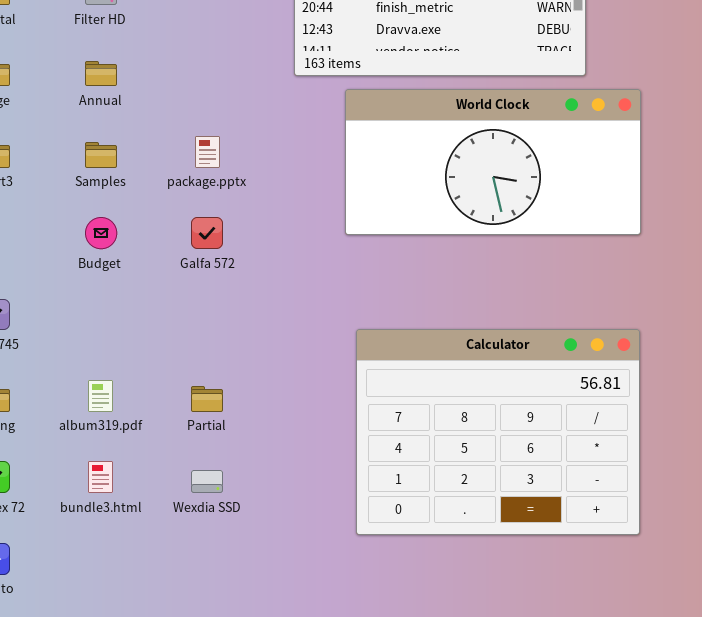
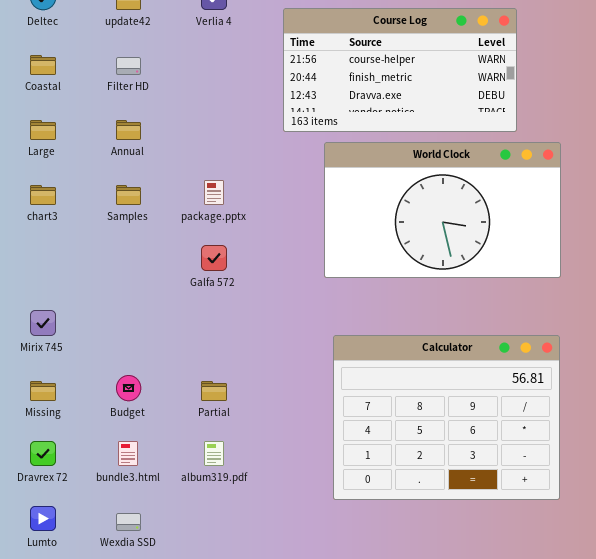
World Clock: [345,89,641,235] -> [324,142,561,278], resized
Budget: [85,217,117,249] -> [116,375,141,401], moved
album319.pdf: [88,380,113,412] -> [204,441,224,466], moved
Wexdia SSD: [191,470,223,493] -> [116,513,141,531], moved

